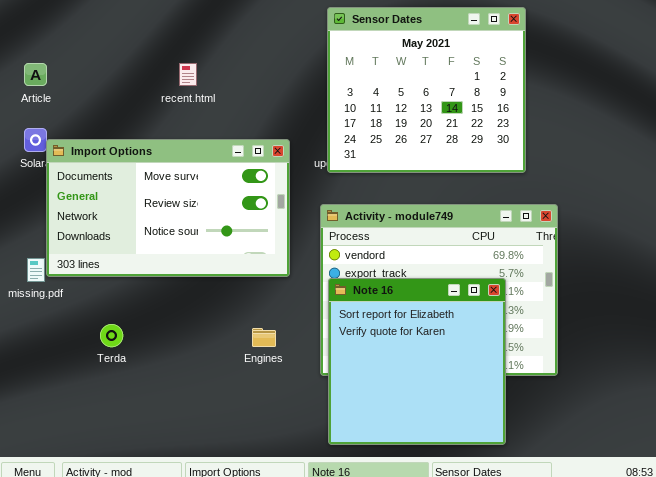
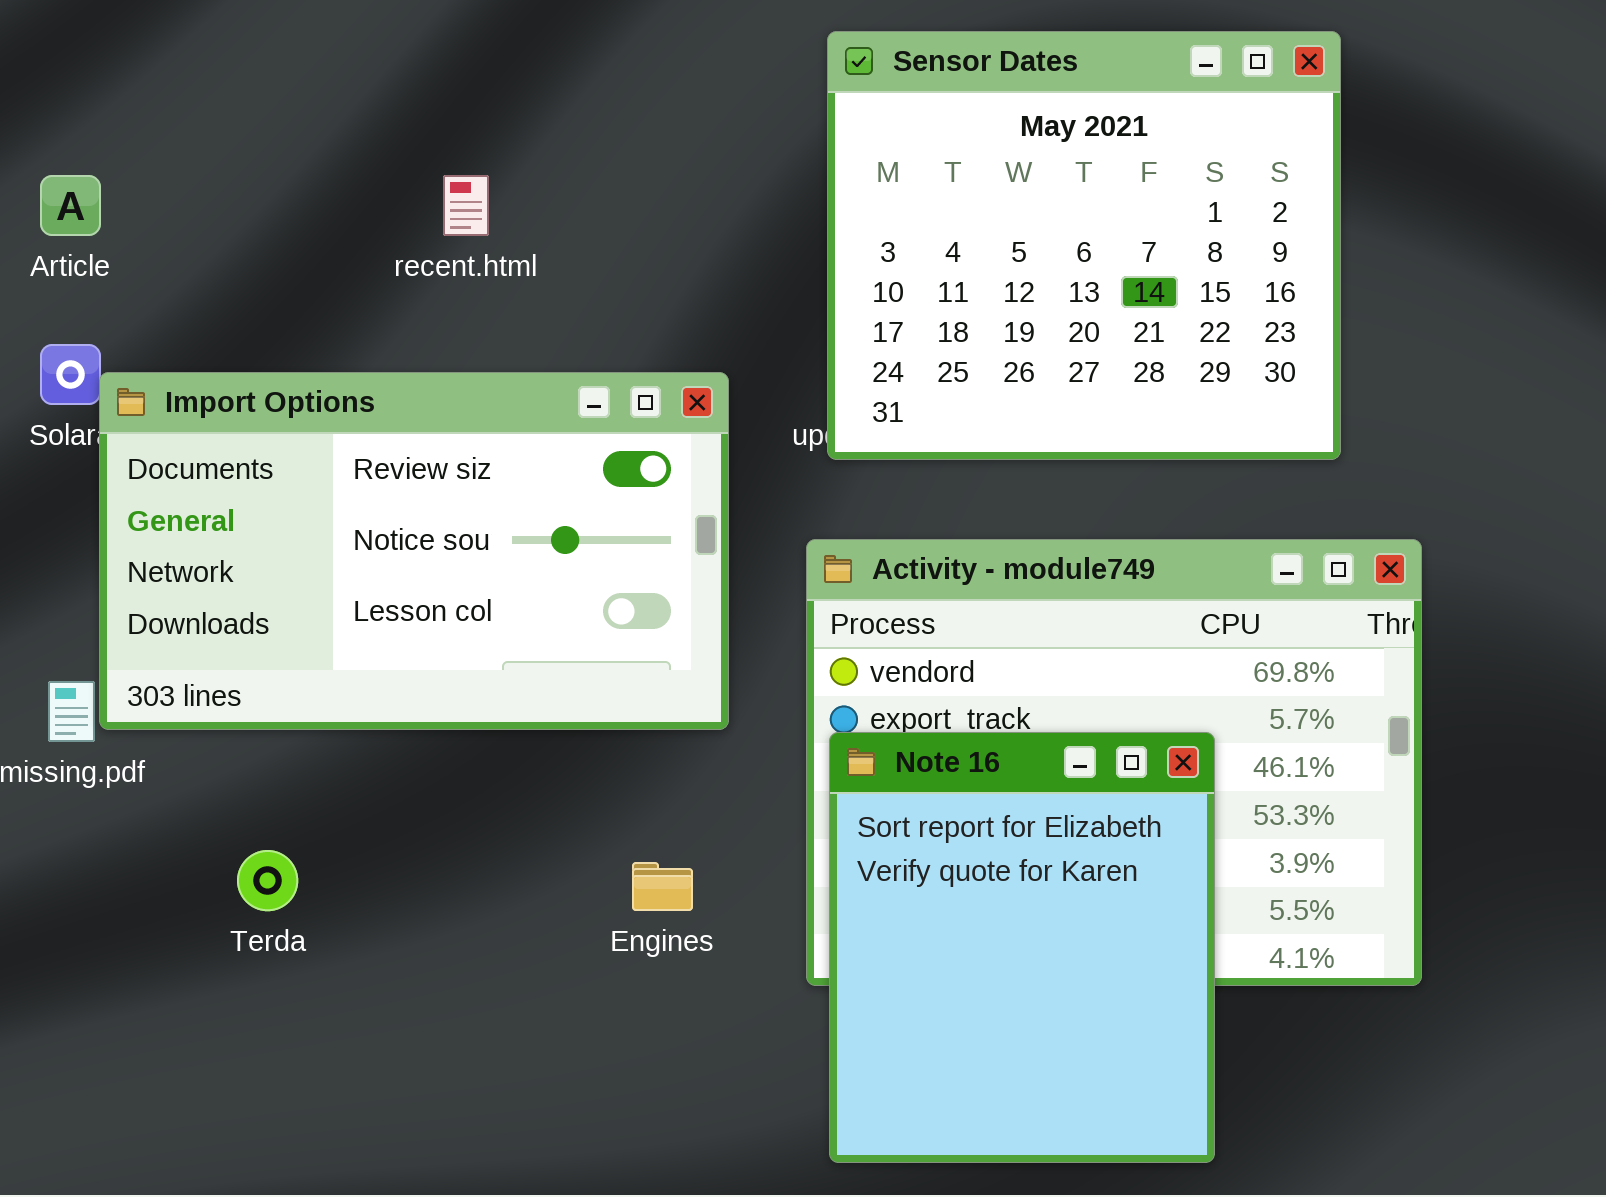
Import Options: [46,139,290,277] -> [99,372,729,730], scrolled down 1 row
Note 16: [328,278,506,445] -> [829,732,1215,1163], resized

